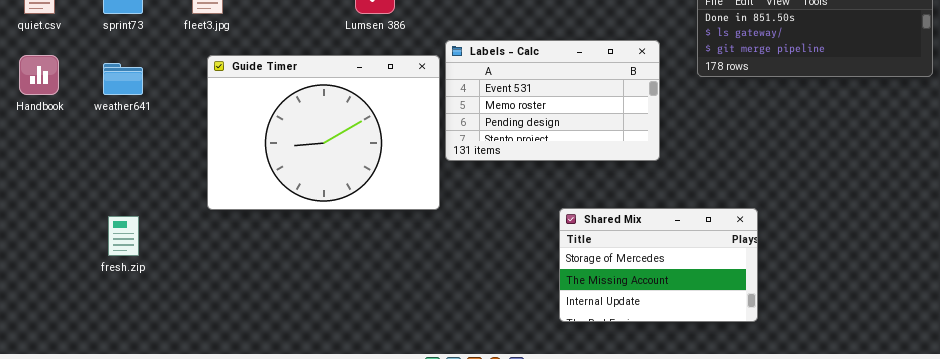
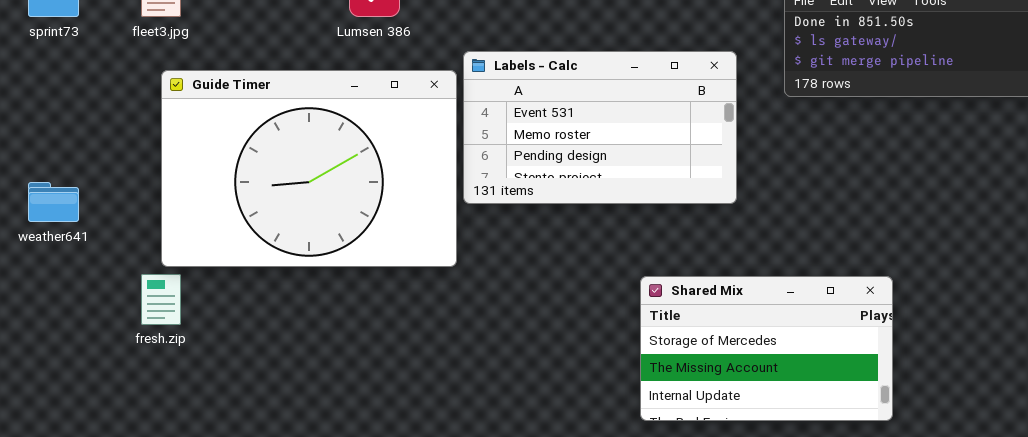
weather641: [103,63,143,95] -> [28,182,79,222], moved
Shared Mix: [559,208,758,322] -> [640,276,893,421], moved
fresh.zip: [108,216,139,256] -> [141,274,181,325], moved

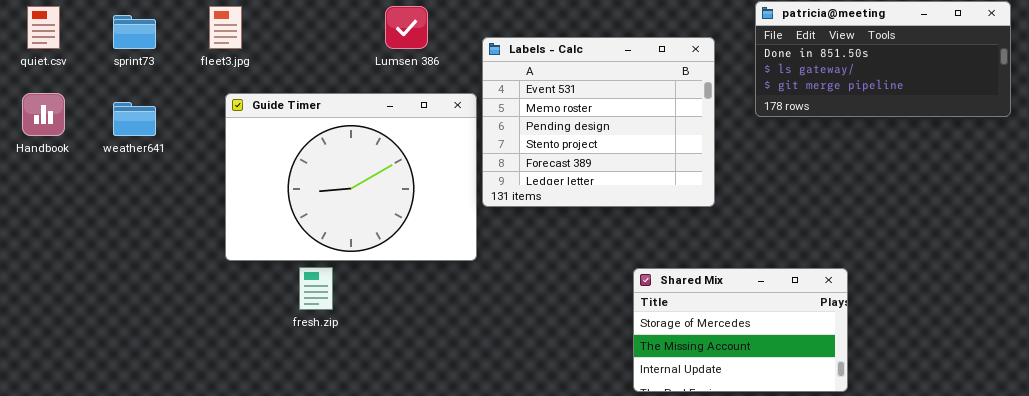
Labels - Calc: [463,51,737,204] -> [482,37,715,207], resized
weather641: [28,182,79,222] -> [113,102,156,136], moved
fresh.zip: [141,274,181,325] -> [299,267,333,310], moved

